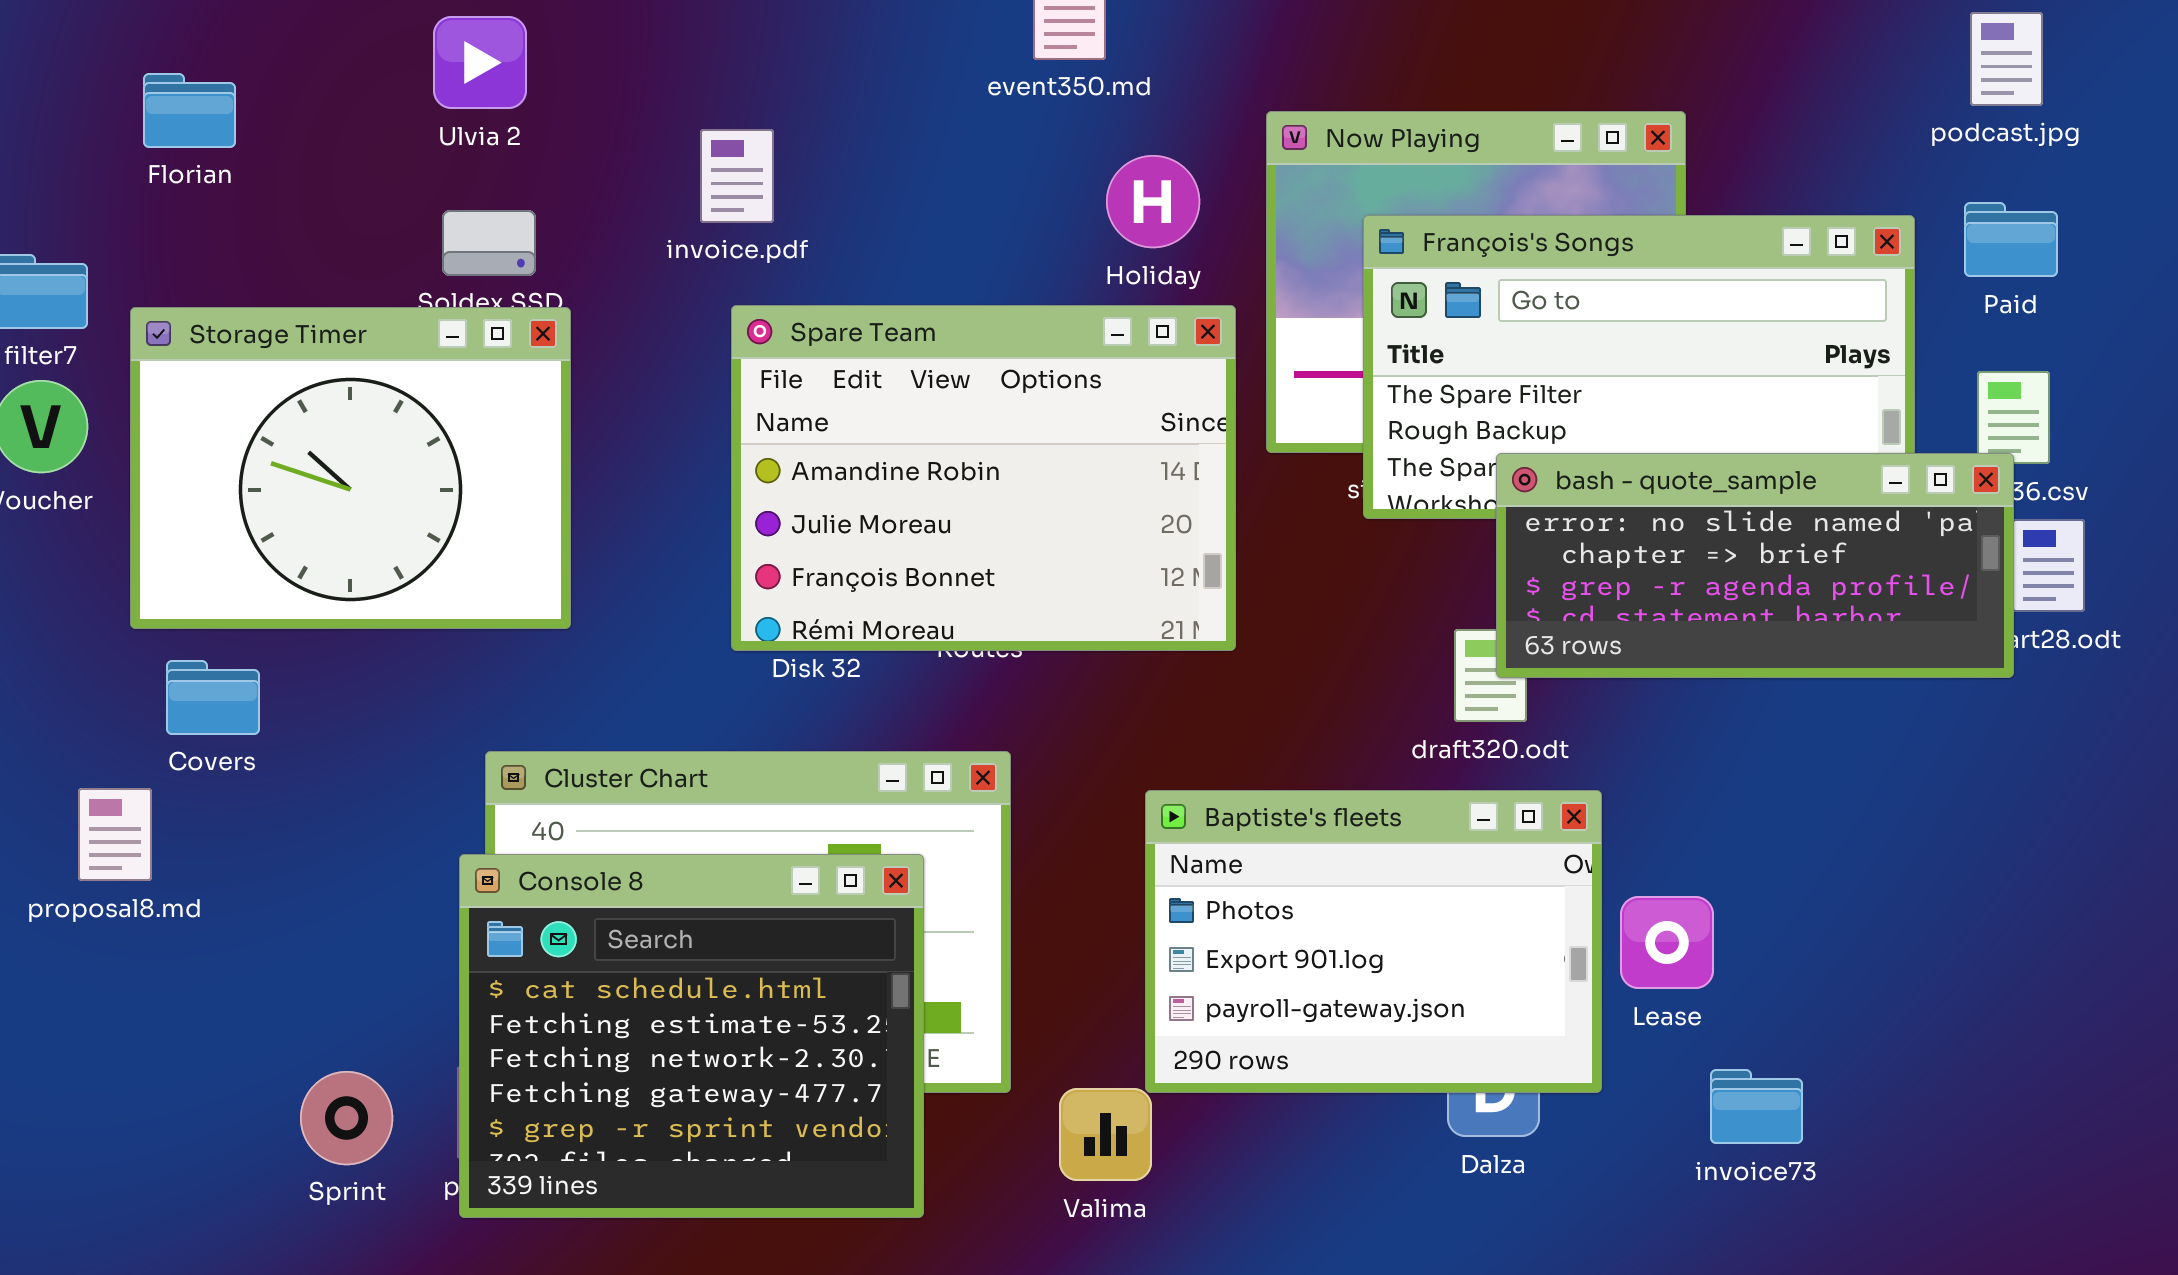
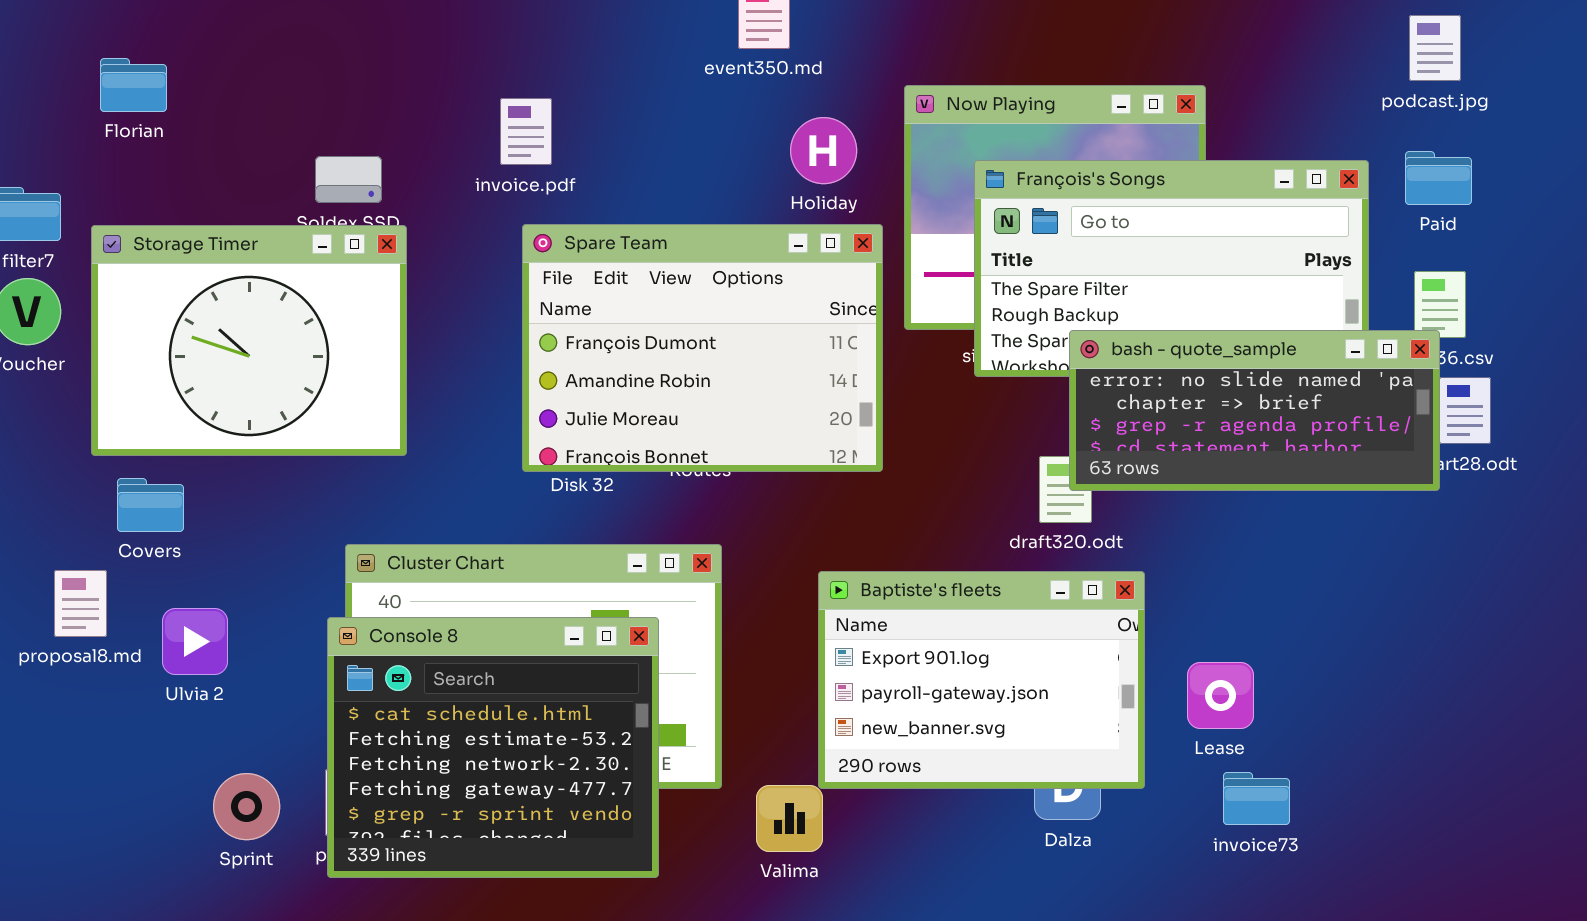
Ulvia 2: [433,16,527,109] -> [162,608,228,675], moved
Spare Team: [731,305,1236,651] -> [522,224,883,472], scrolled up 1 row
Baptiste's fleets: [1145,790,1602,1093] -> [818,571,1145,789], scrolled down 1 row
Lease: [1620,896,1714,989] -> [1187,662,1254,729], moved

